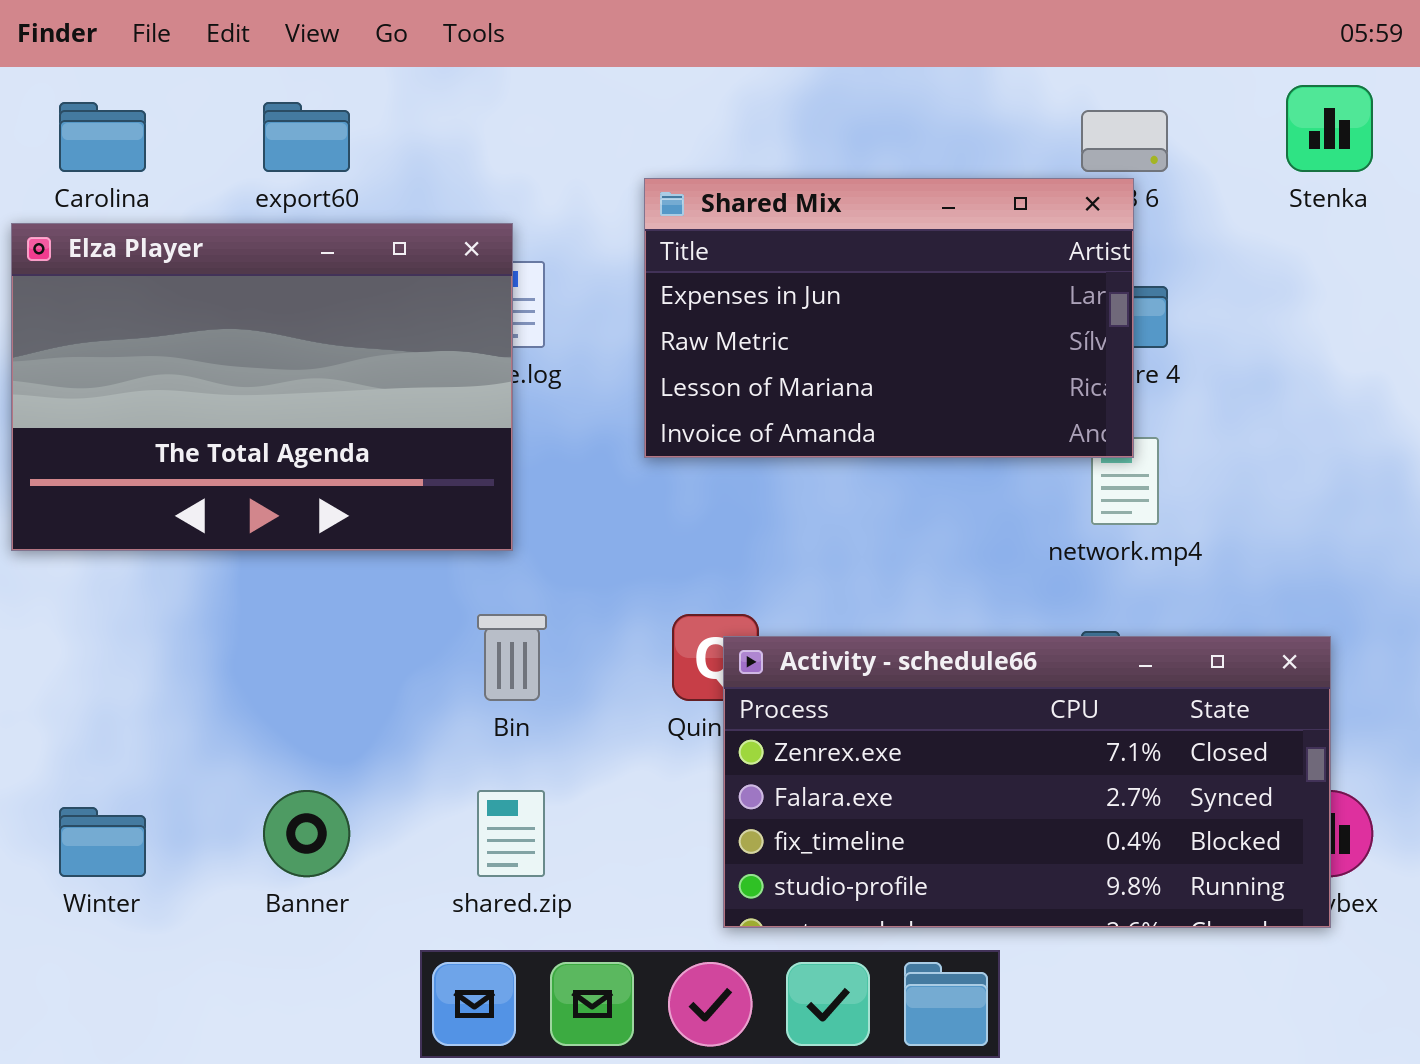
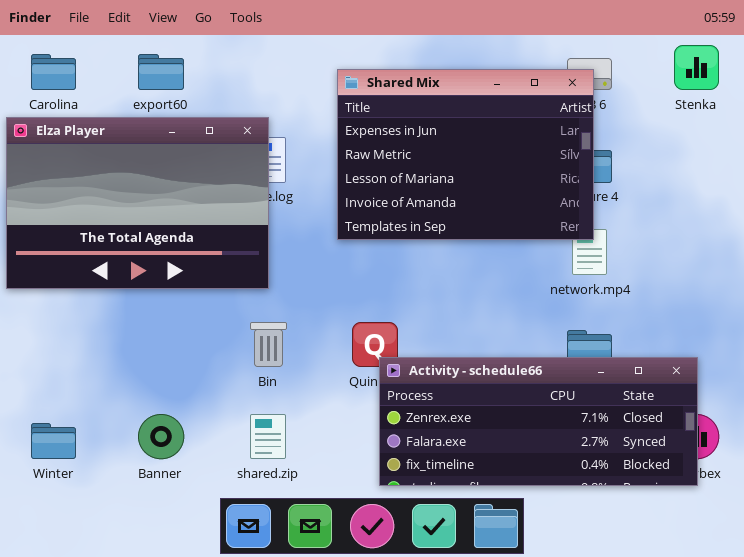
Shared Mix: [644,178,1134,458] -> [337,69,594,240], resized
Activity - schedule66: [723,636,1331,928] -> [379,357,698,486], resized

